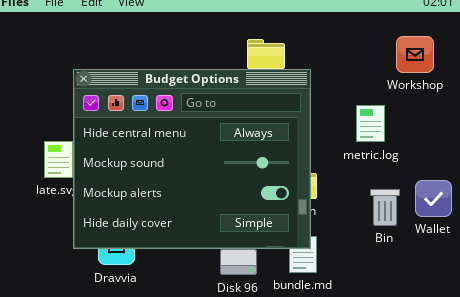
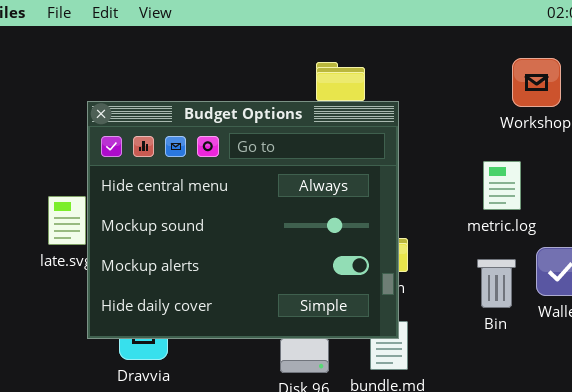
metric.log: [356,105,385,142] -> [483,161,521,210], moved

